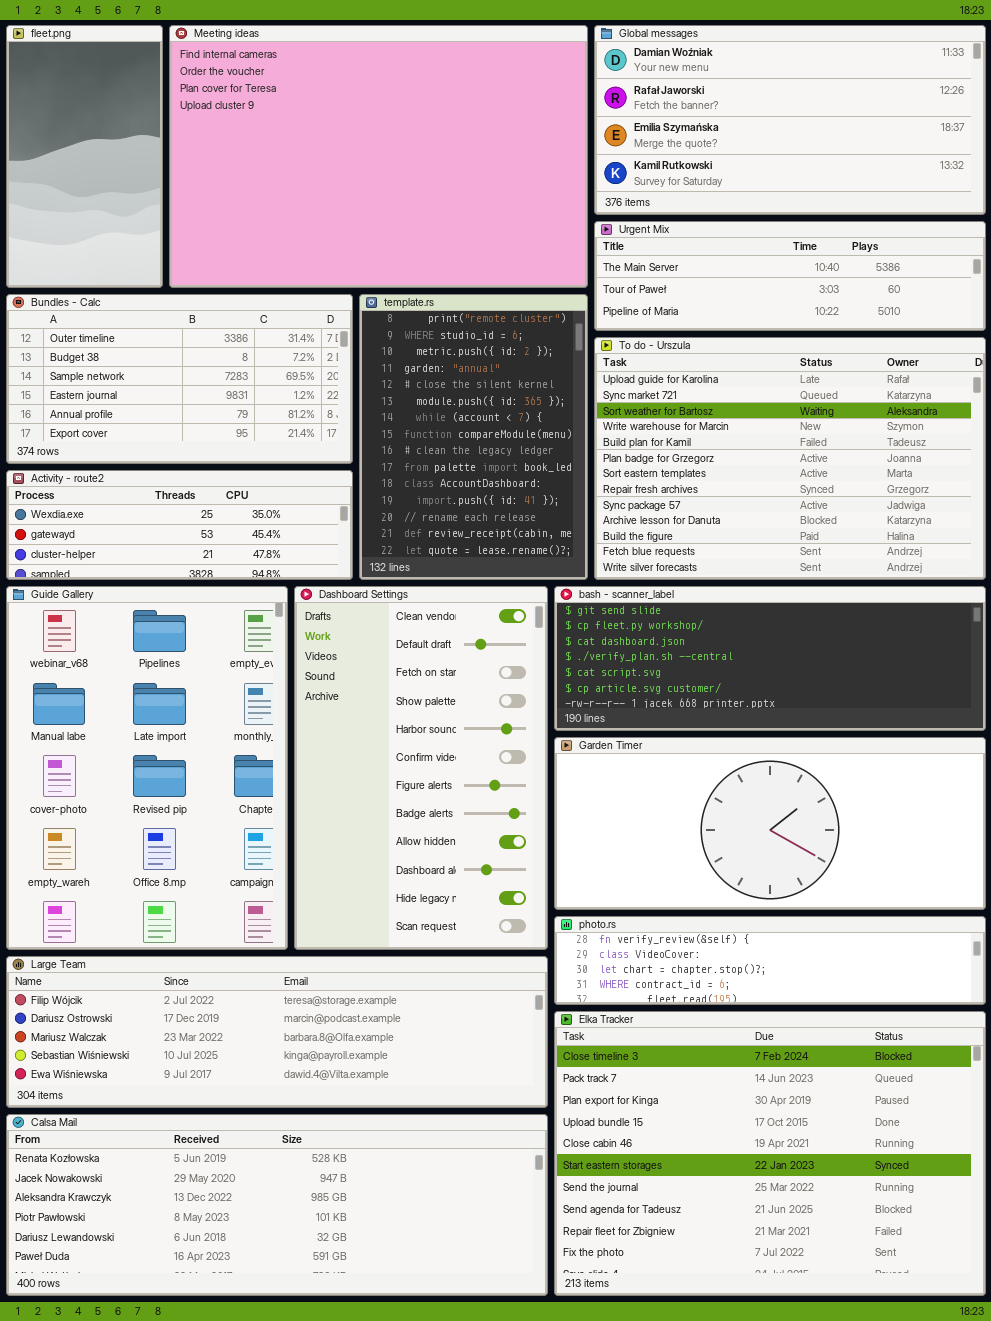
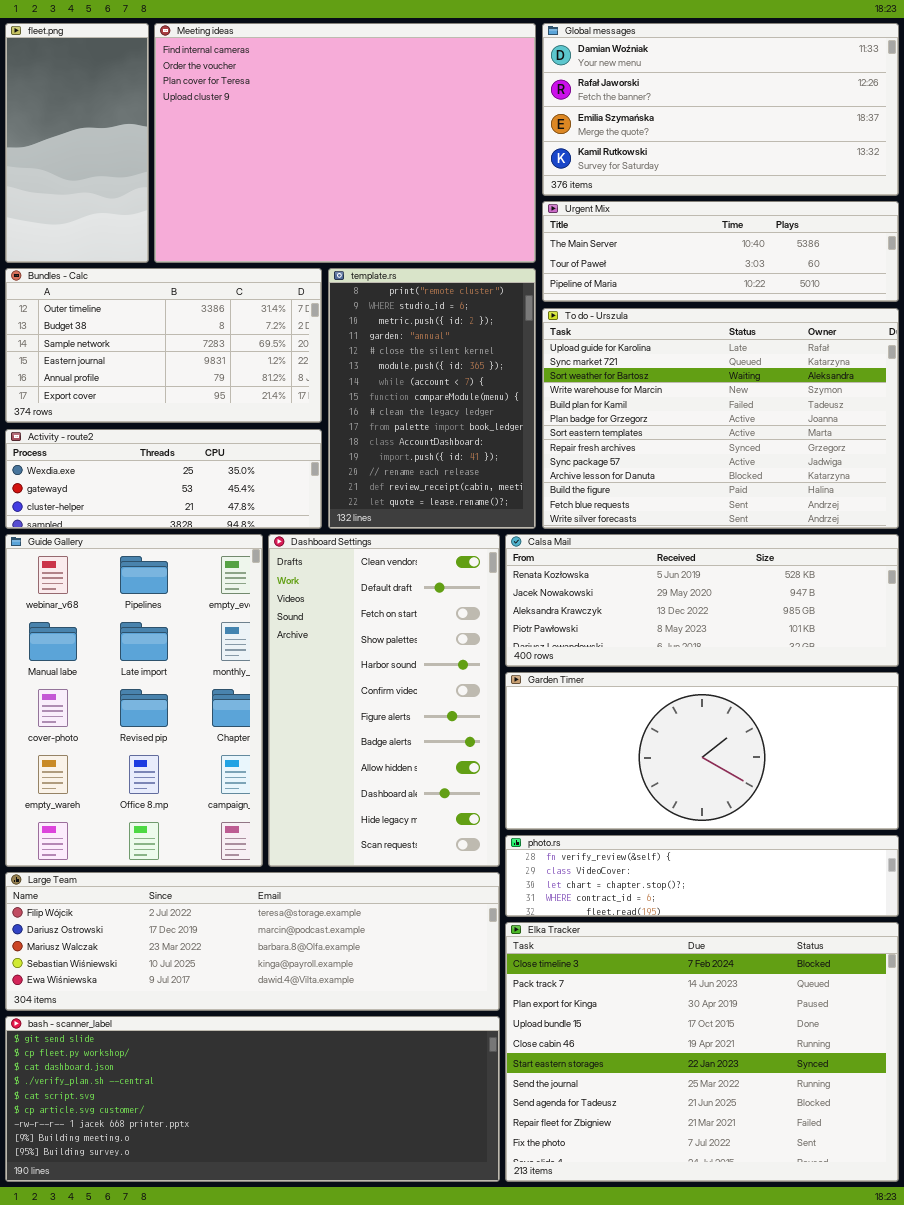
bash - scanner_label: [554,586,986,731] -> [5,1016,500,1182], moved, resized
Calsa Mail: [6,1114,548,1296] -> [505,534,899,667], moved, resized

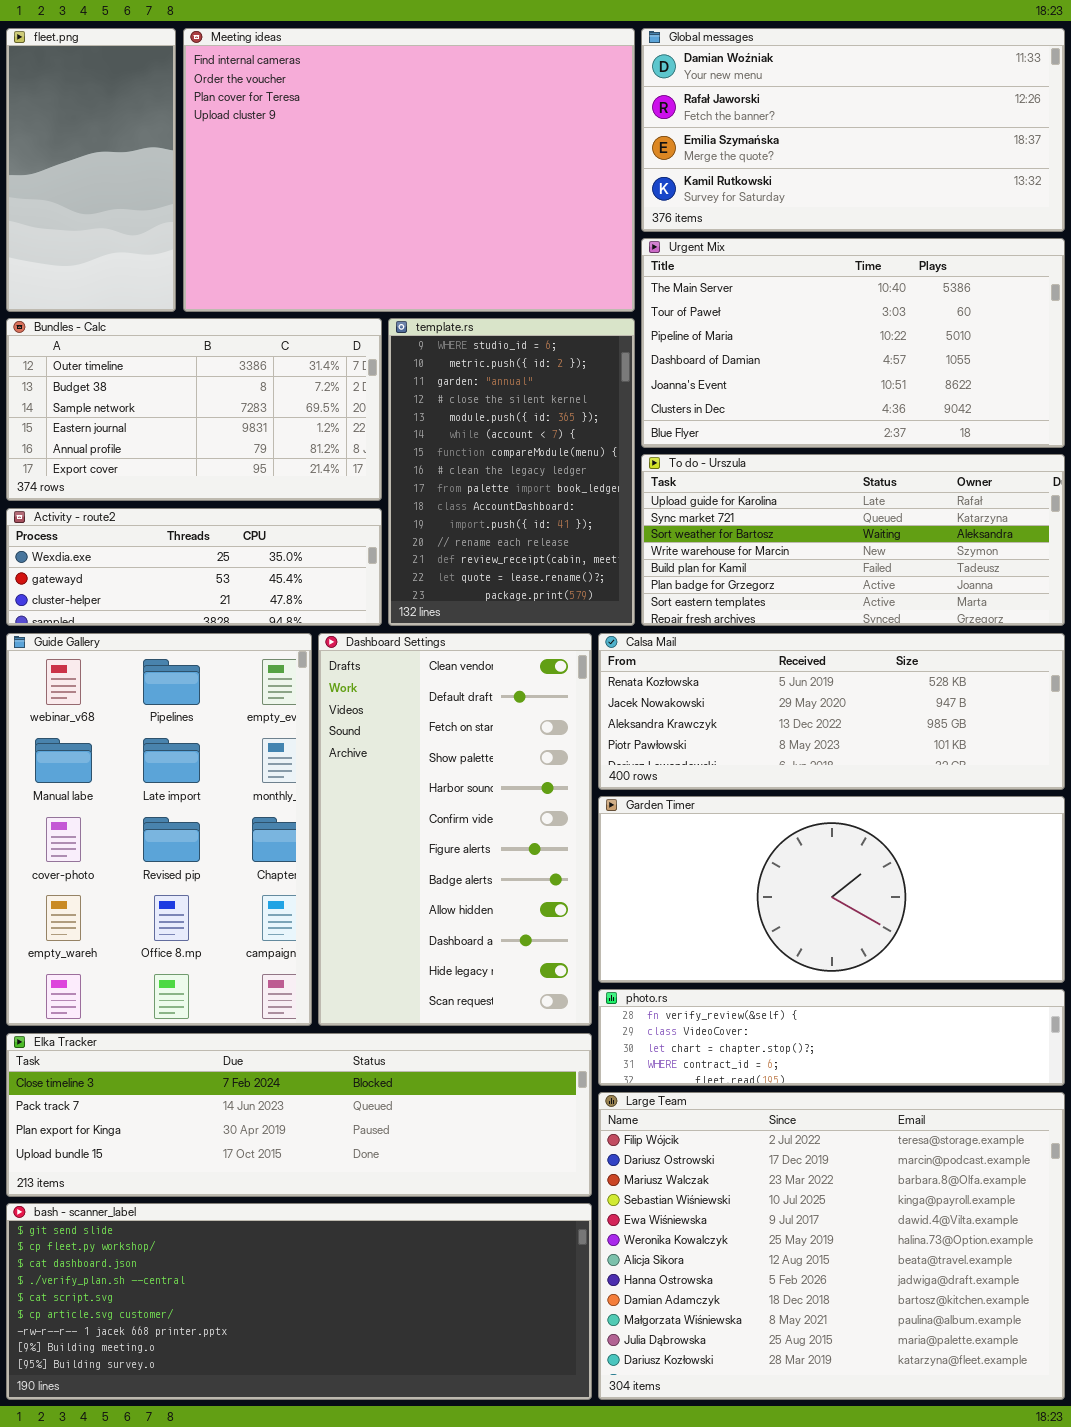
Urgent Mix: [542,201,899,302] -> [641,238,1065,448], resized
template.rs: [328,268,536,529] -> [388,318,635,626], scrolled down 1 row
To do - Urszula: [542,308,899,529] -> [641,454,1065,626], resized
Large Team: [5,872,500,1011] -> [598,1092,1065,1400], moved, resized
Elka Tracker: [505,922,899,1182] -> [6,1033,592,1197], moved, resized

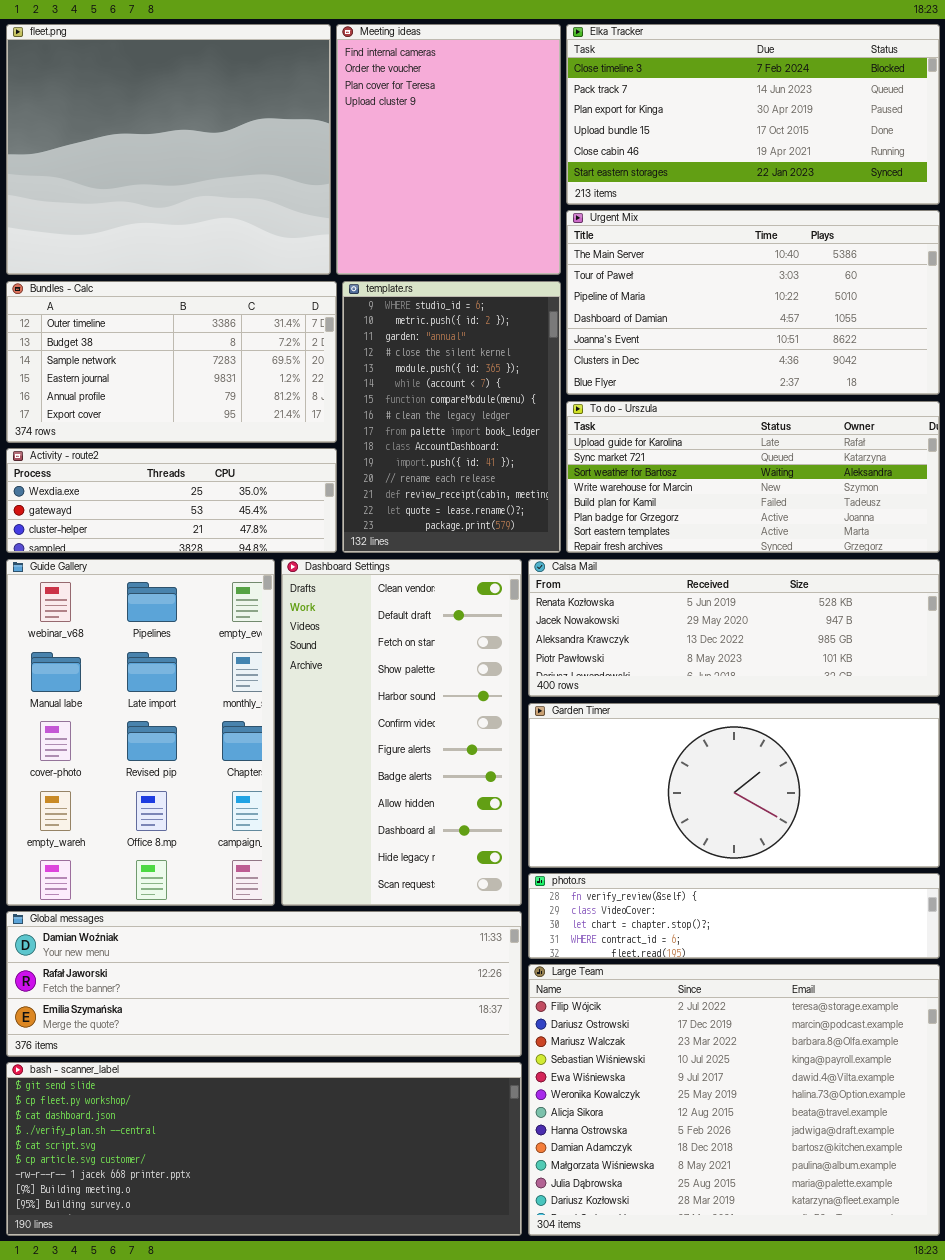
fleet.png: [6,28,176,312] -> [6,24,331,275], resized
Meeting ideas: [183,28,635,312] -> [336,24,561,275], resized
Global messages: [641,28,1065,232] -> [6,911,522,1057], moved, resized
Elka Tracker: [6,1033,592,1197] -> [566,24,940,205], moved, resized

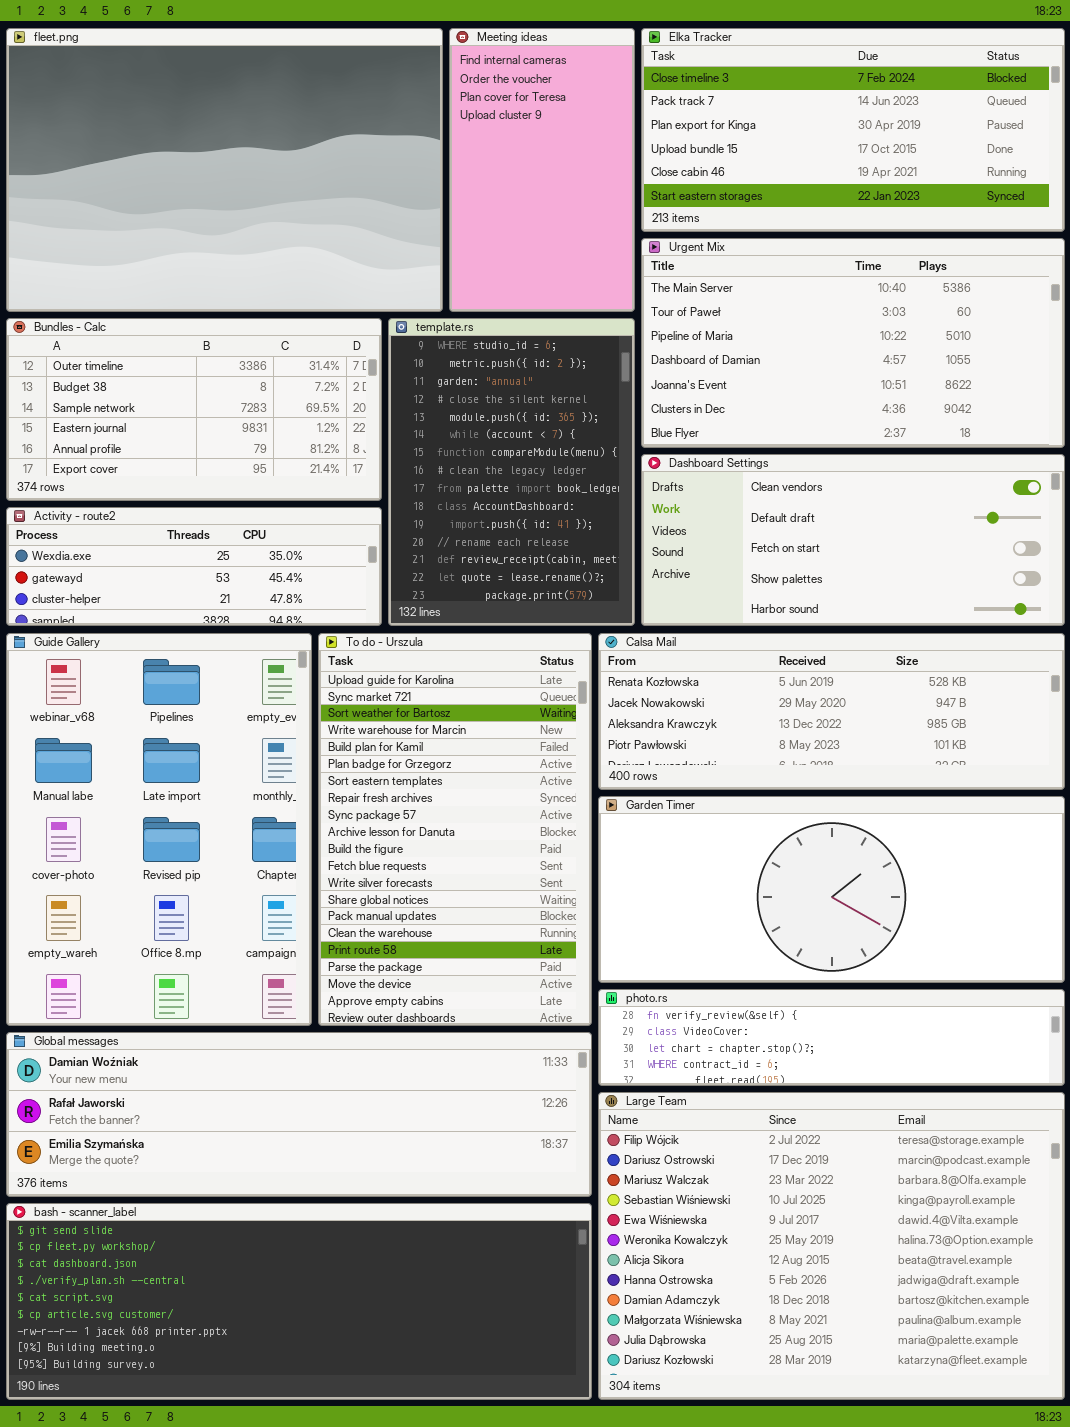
fleet.png: [6,24,331,275] -> [6,28,443,312], resized
Meeting ideas: [336,24,561,275] -> [449,28,635,312], resized
To do - Urszula: [566,401,940,553] -> [318,633,592,1026], moved, resized
Dashboard Settings: [281,559,522,906] -> [641,454,1065,626], moved, resized

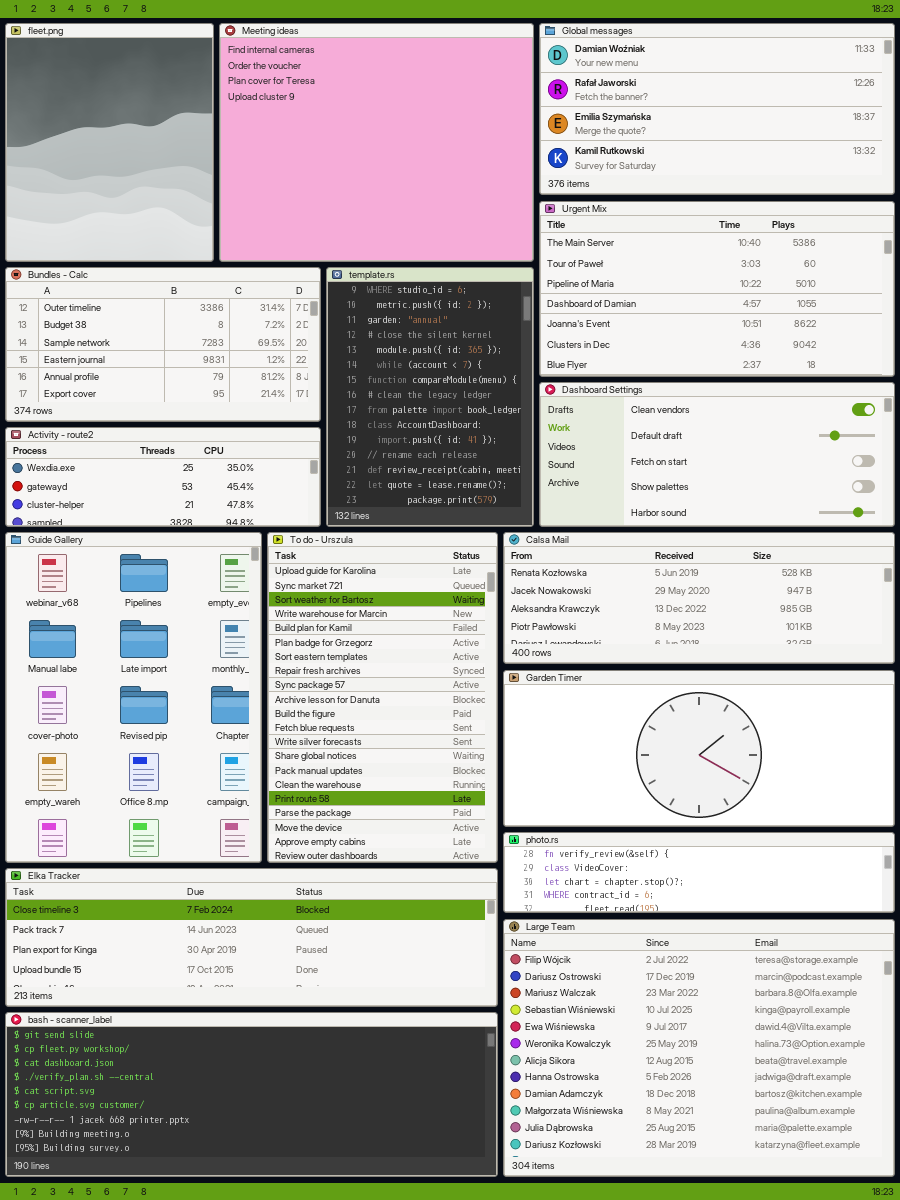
fleet.png: [6,28,443,312] -> [5,23,214,262], resized
Meeting ideas: [449,28,635,312] -> [219,23,534,262], resized
Elka Tracker: [641,28,1065,232] -> [5,868,498,1007], moved, resized
Global messages: [6,1032,592,1197] -> [539,23,895,195], moved, resized

